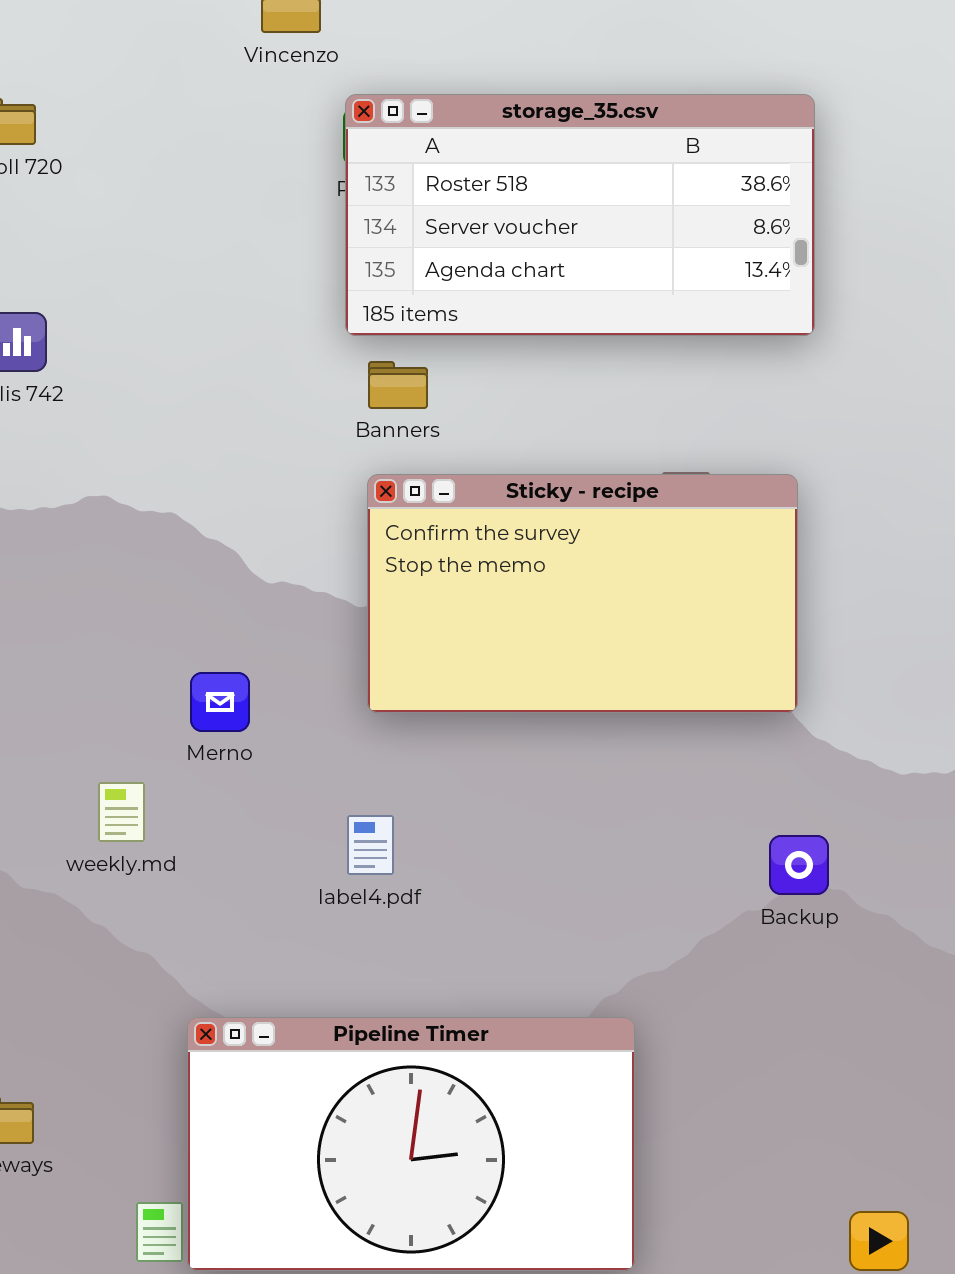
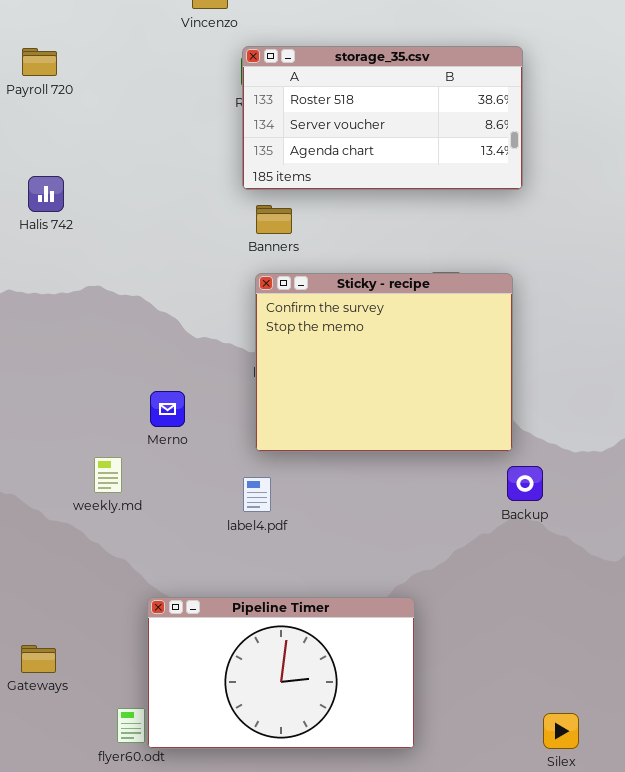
Sticky - recipe: [367,474,798,713] -> [255,273,513,452], resized
Backup: [769,835,829,895] -> [507,466,543,501], moved

